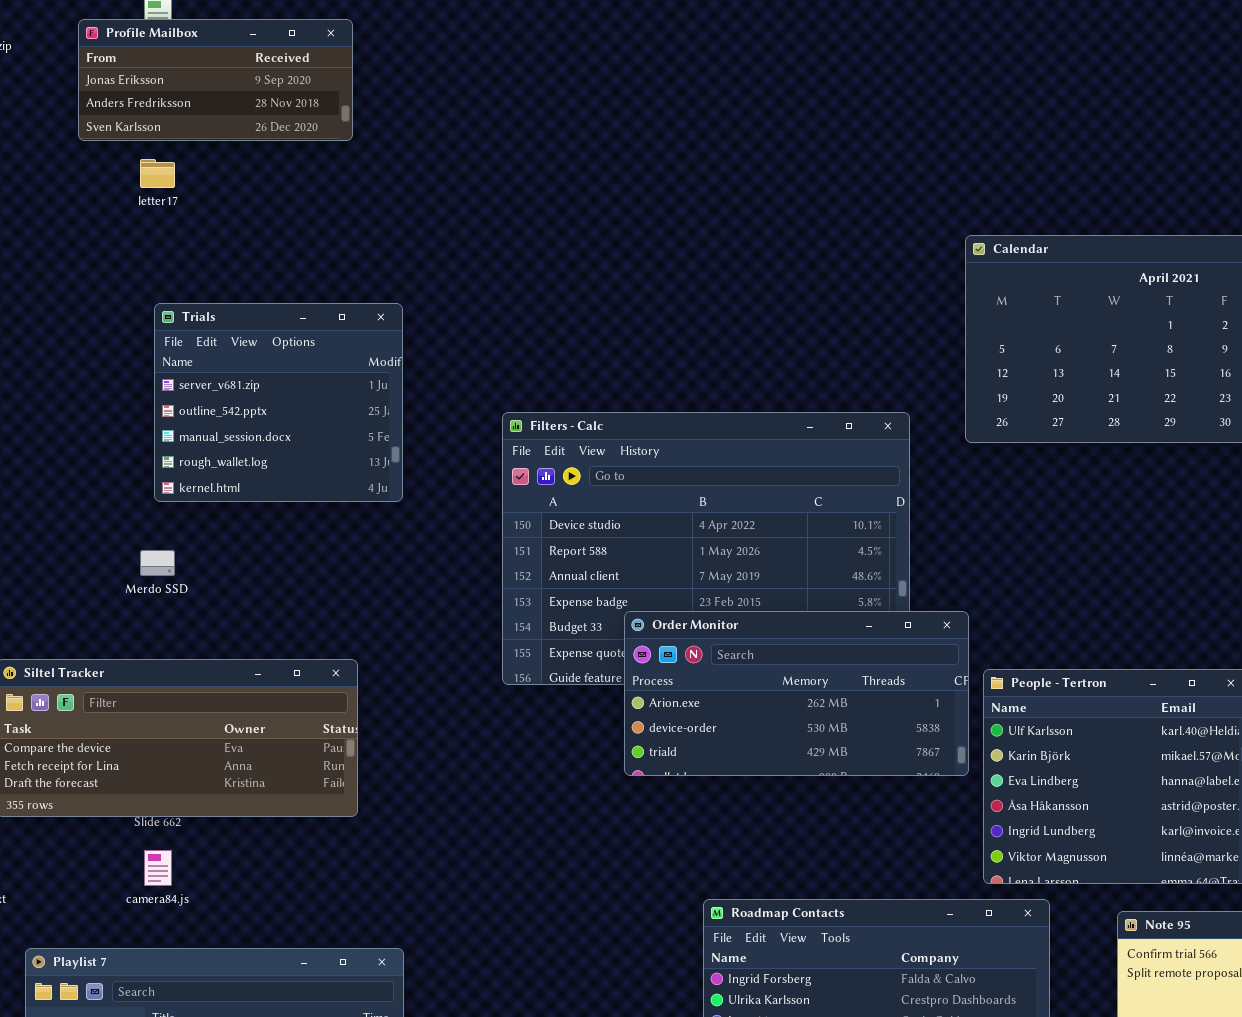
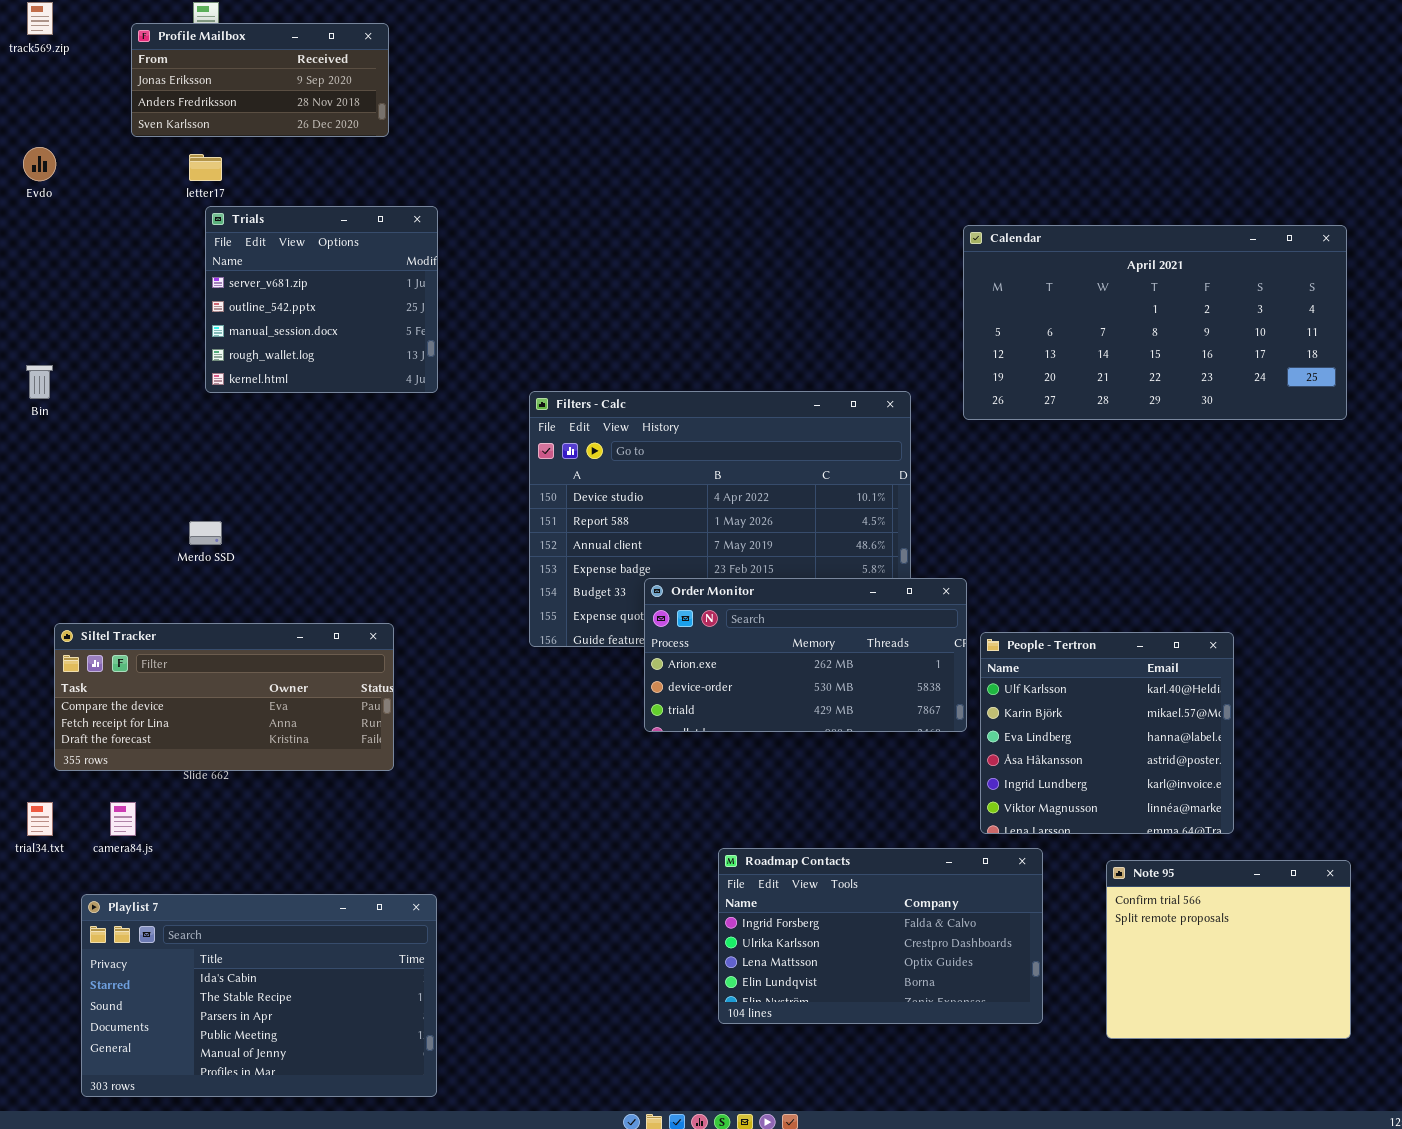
Trials: [154,303,403,502] -> [205,206,438,393], moved
camera84.js: [144,850,172,886] -> [110,802,136,836], moved

